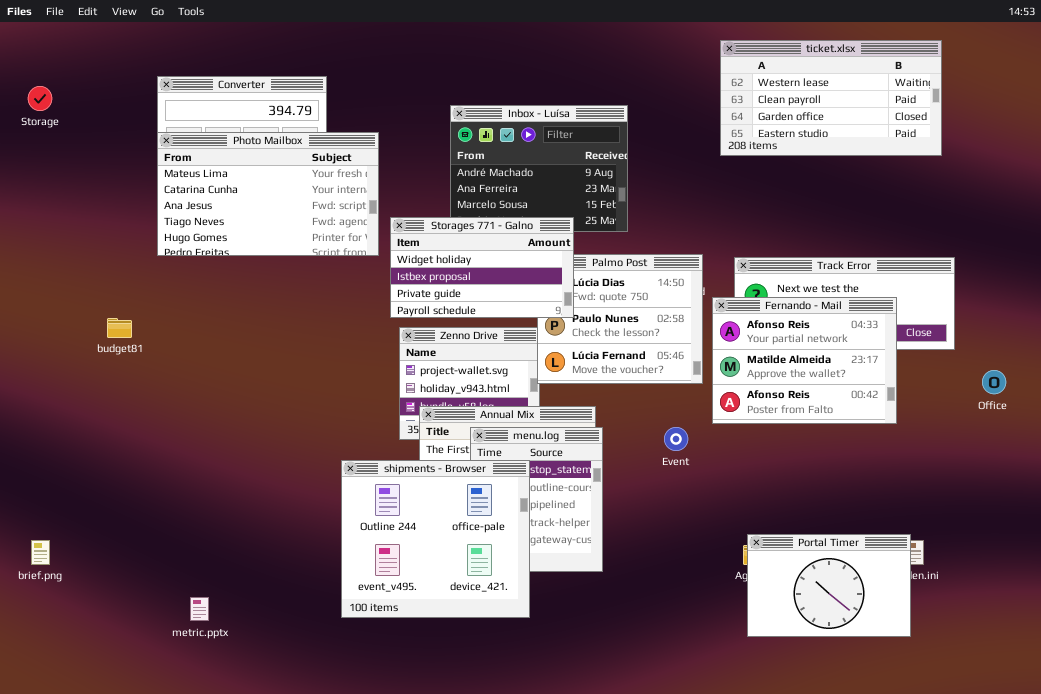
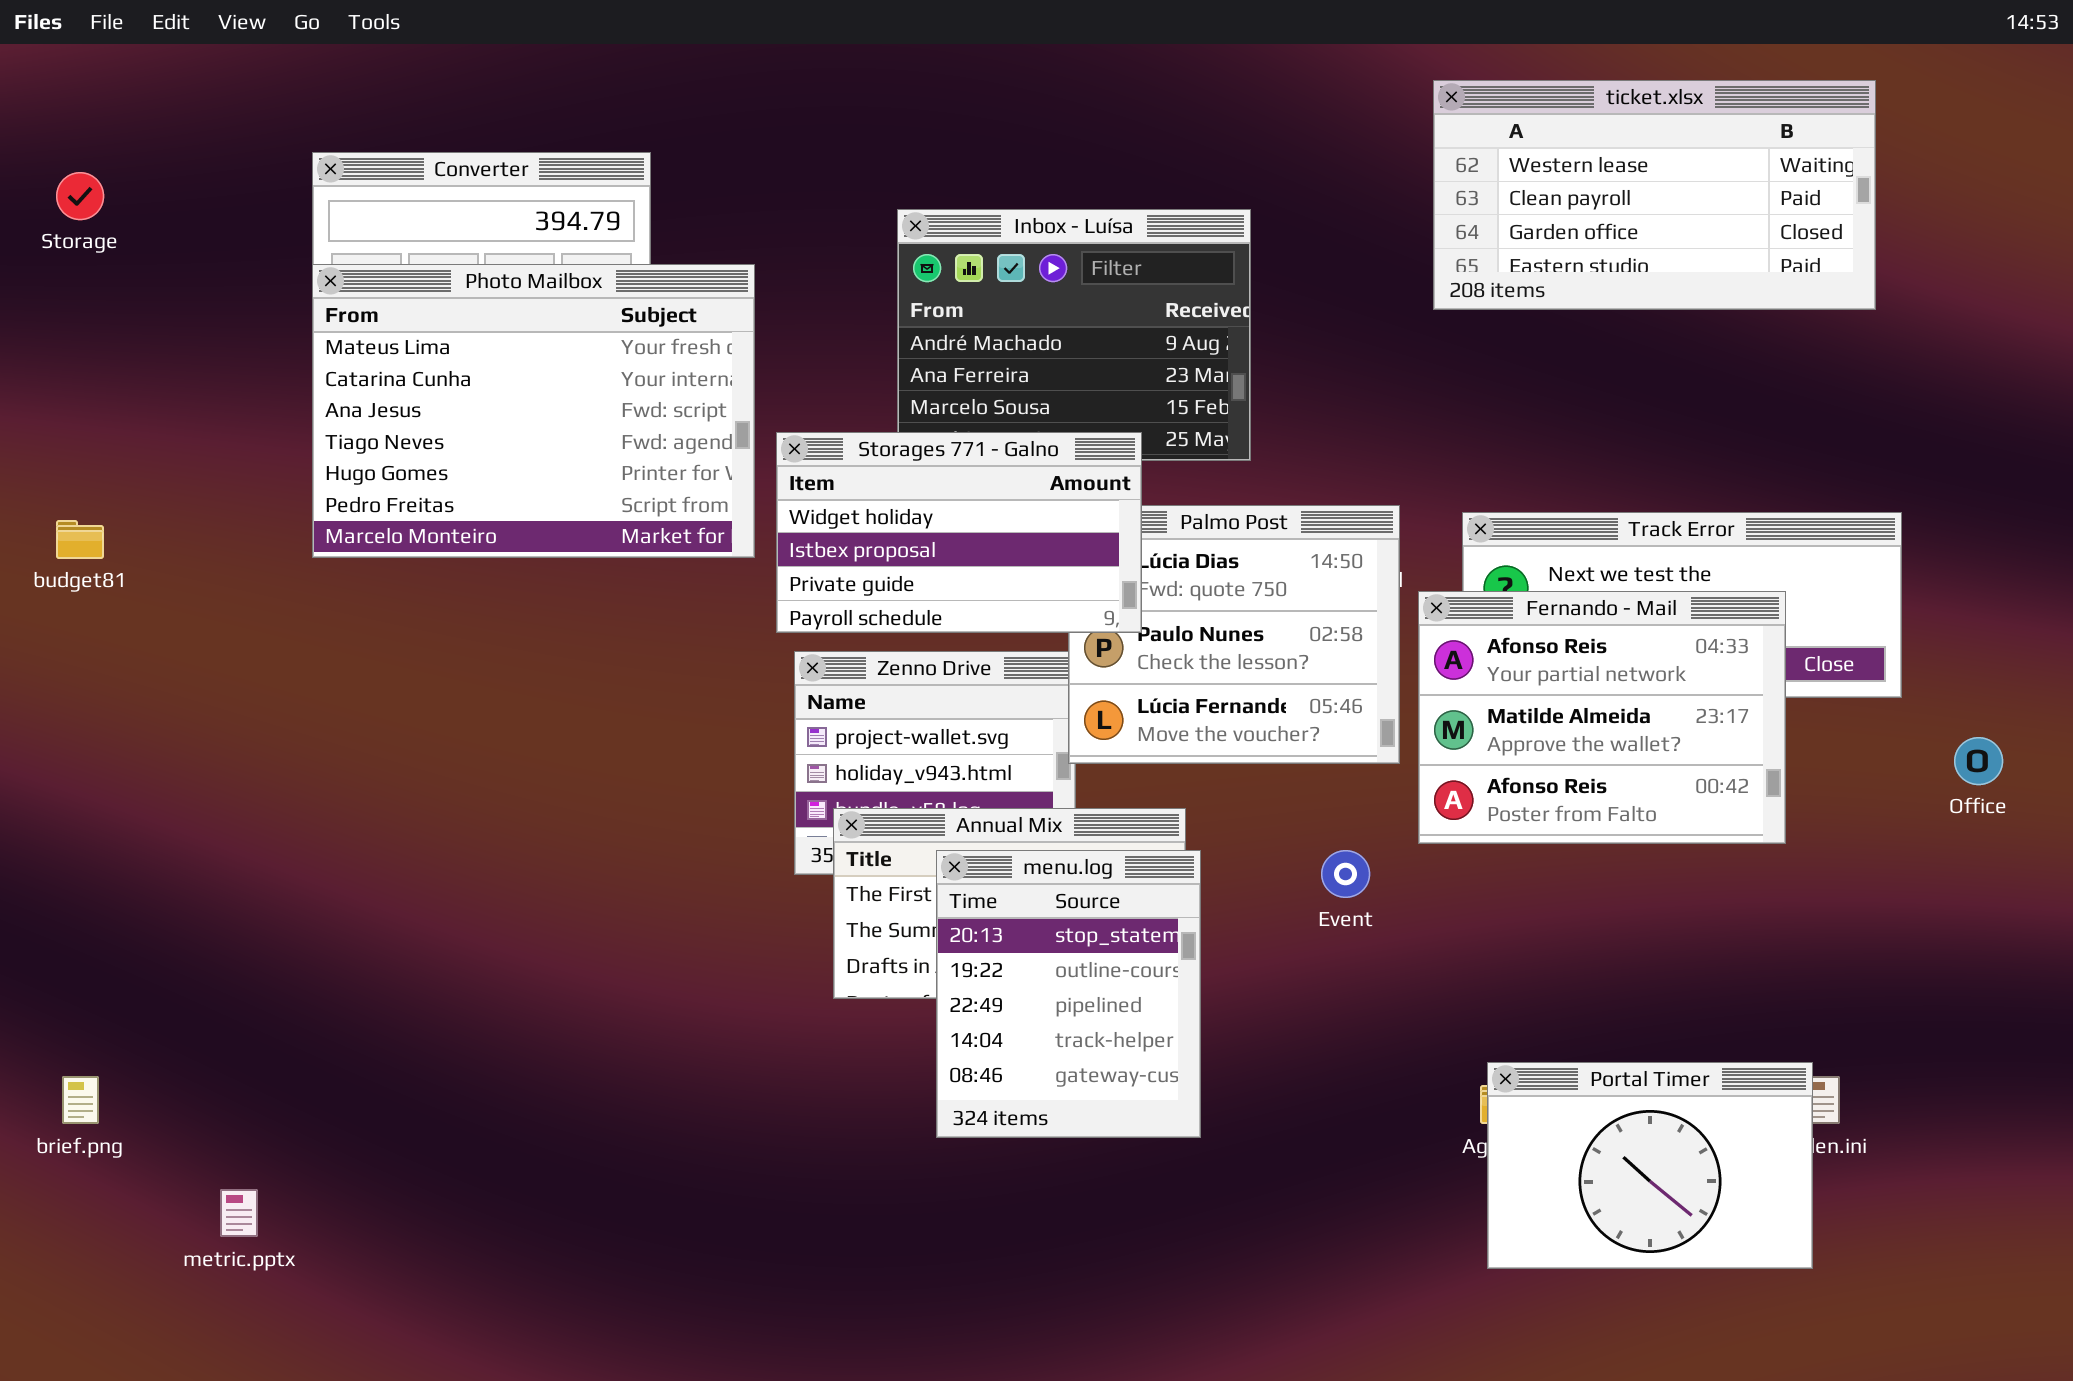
Photo Mailbox: [157,132,379,256] -> [312,264,755,558], resized
budget81: [107,318,132,338] -> [56,520,104,559], moved
shipments - Browser: [341,460,530,618] -> none, closed
metric.pptx: [190,597,209,621] -> [220,1189,258,1237], moved

